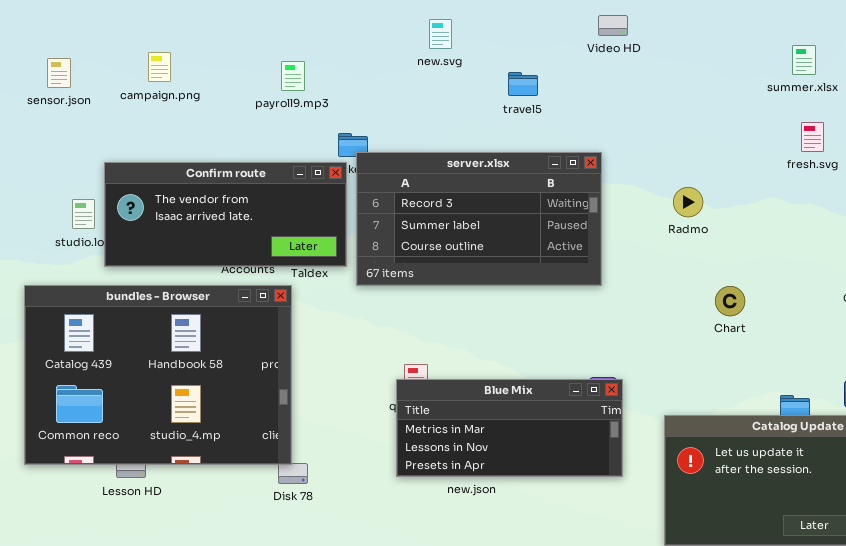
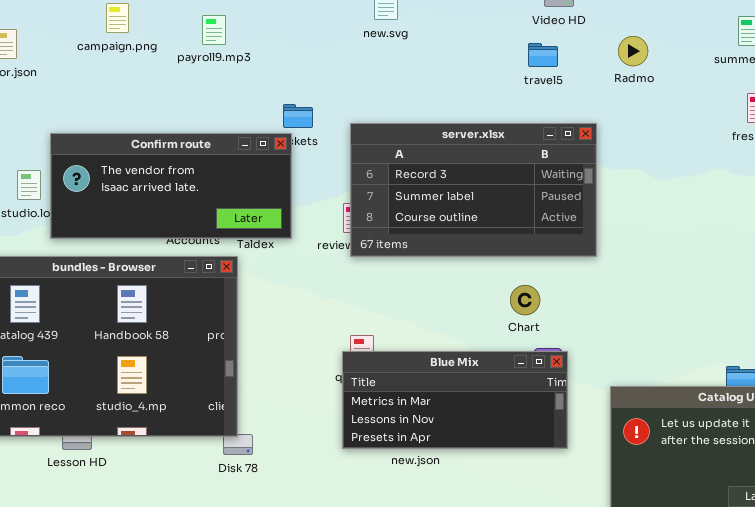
campaign.png: [148,52,171,82] -> [106,3,129,33], moved
payroll9.mp3: [281,61,305,91] -> [202,15,226,45], moved
travel5: [508,72,538,96] -> [528,43,558,67], moved
server.xlsx: [356,152,602,286] -> [350,123,597,257], moved
Radmo: [673,187,703,217] -> [618,36,648,66], moved
Chart: [715,286,745,316] -> [510,285,540,315], moved

